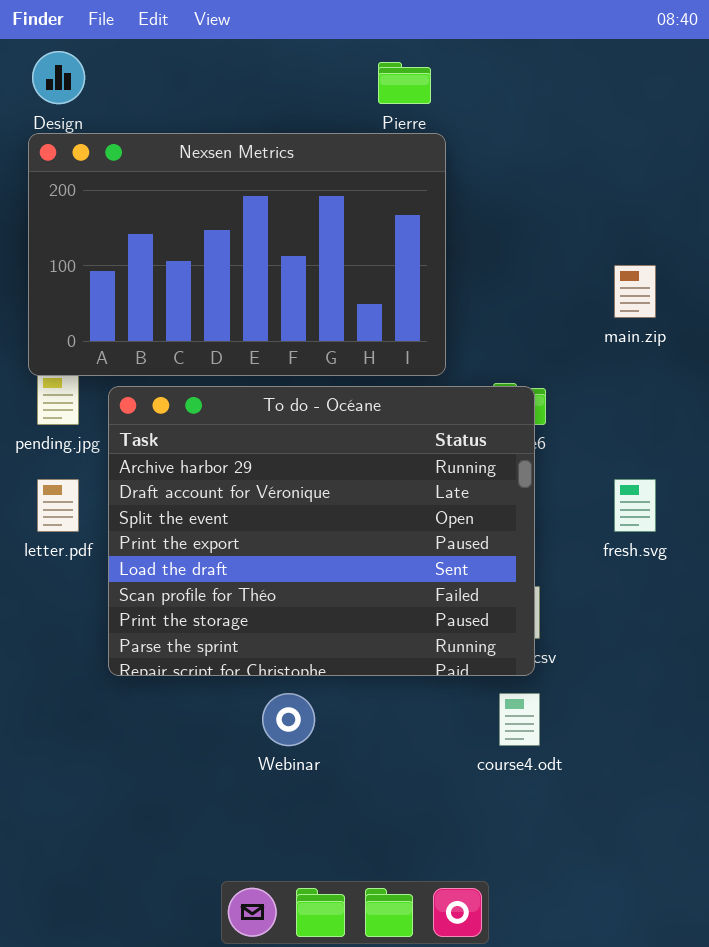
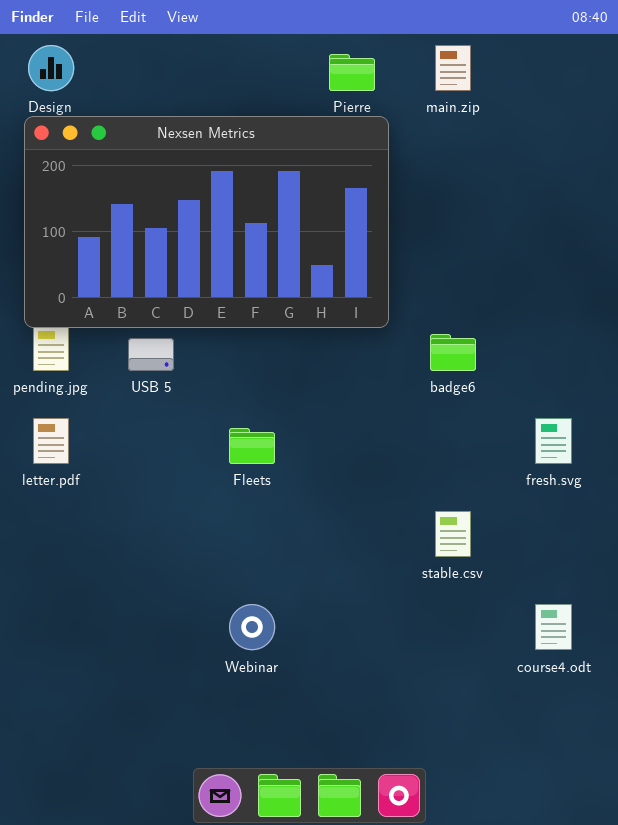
main.zip: [614,265,656,318] -> [435,45,471,91], moved
To do - Océane: [108,386,535,676] -> none, closed
course4.odt: [499,693,540,746] -> [535,604,572,650], moved

